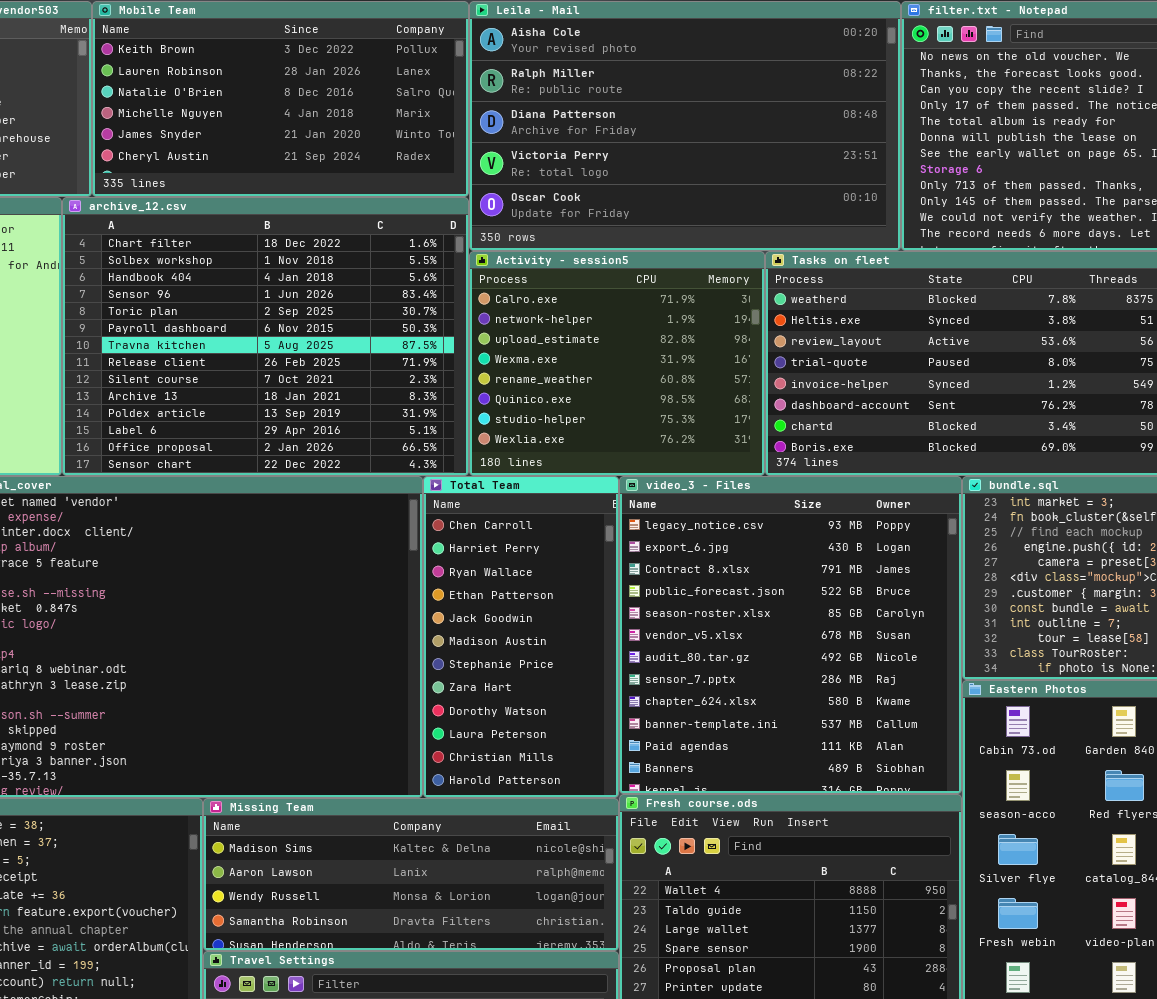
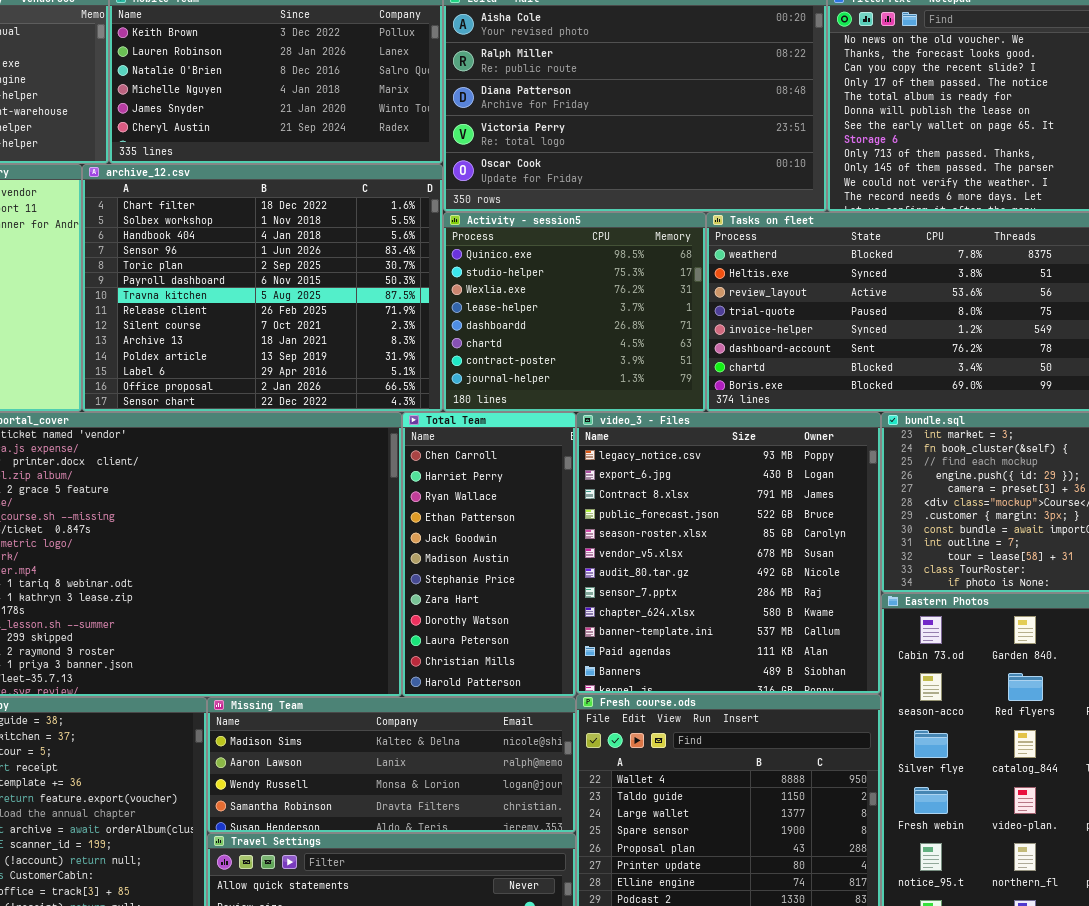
Activity - session5: [469,251,765,476] -> [443,212,706,412], scrolled down 5 rows

